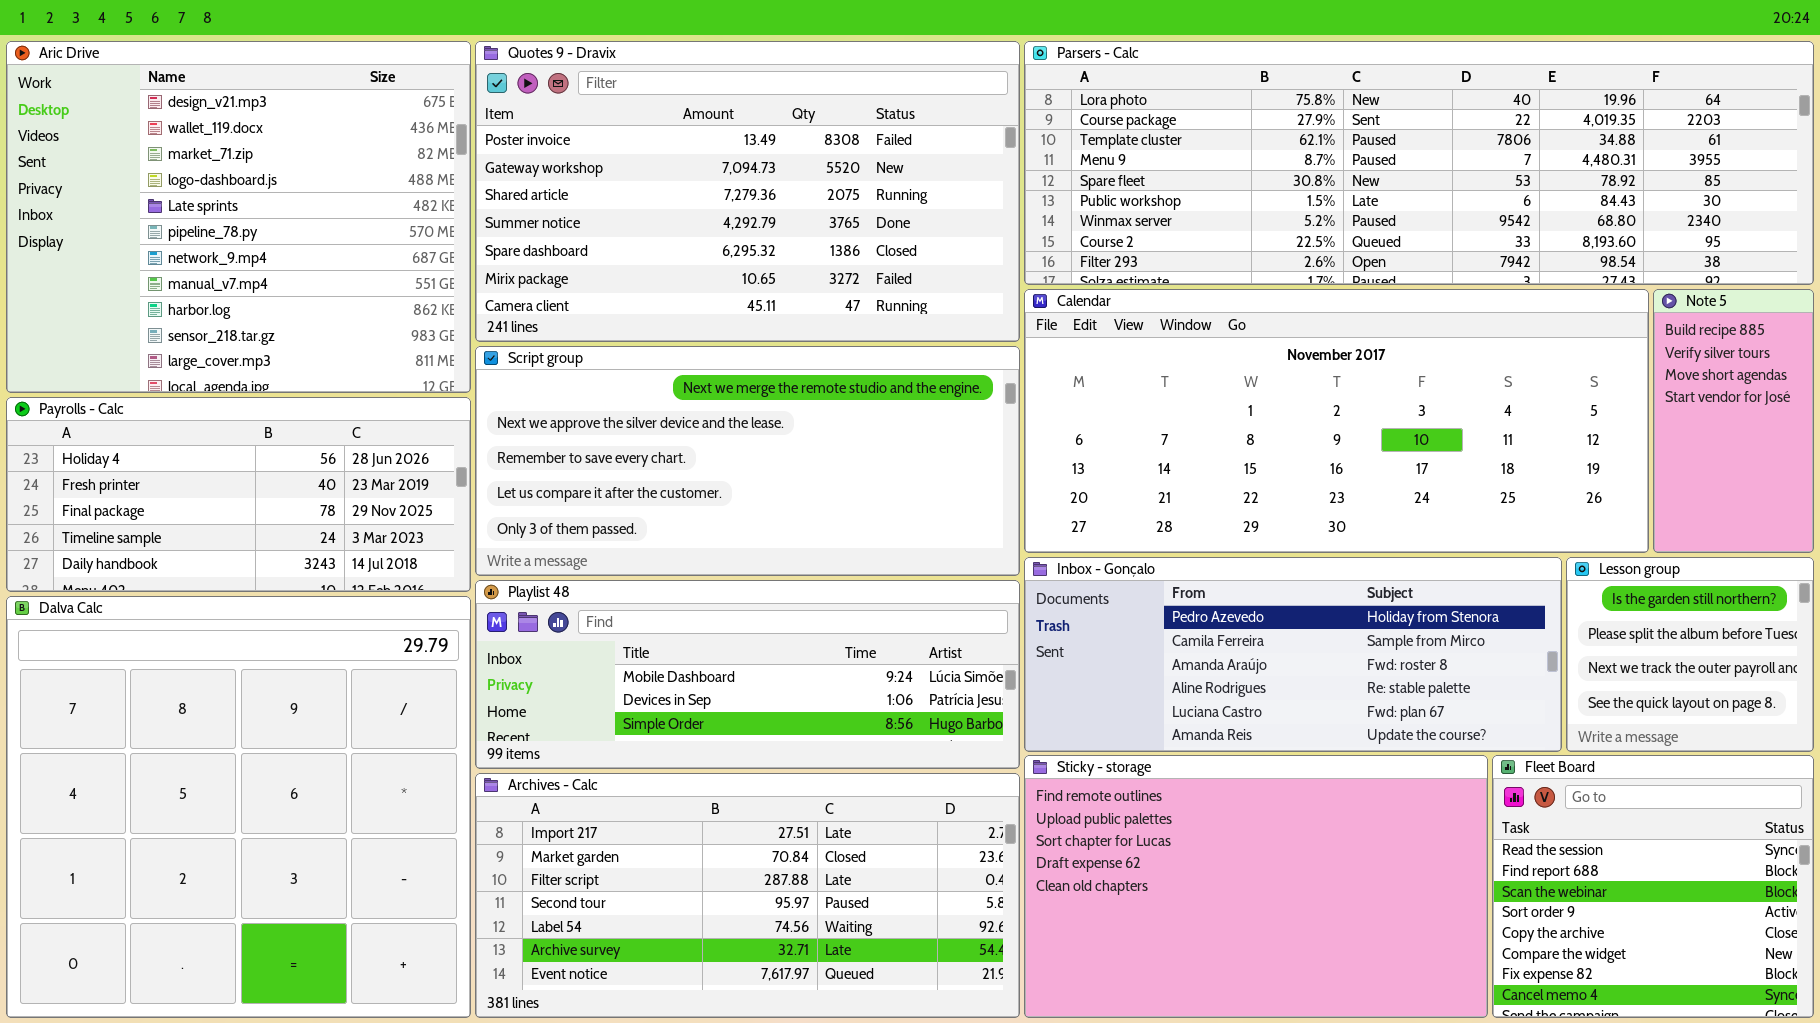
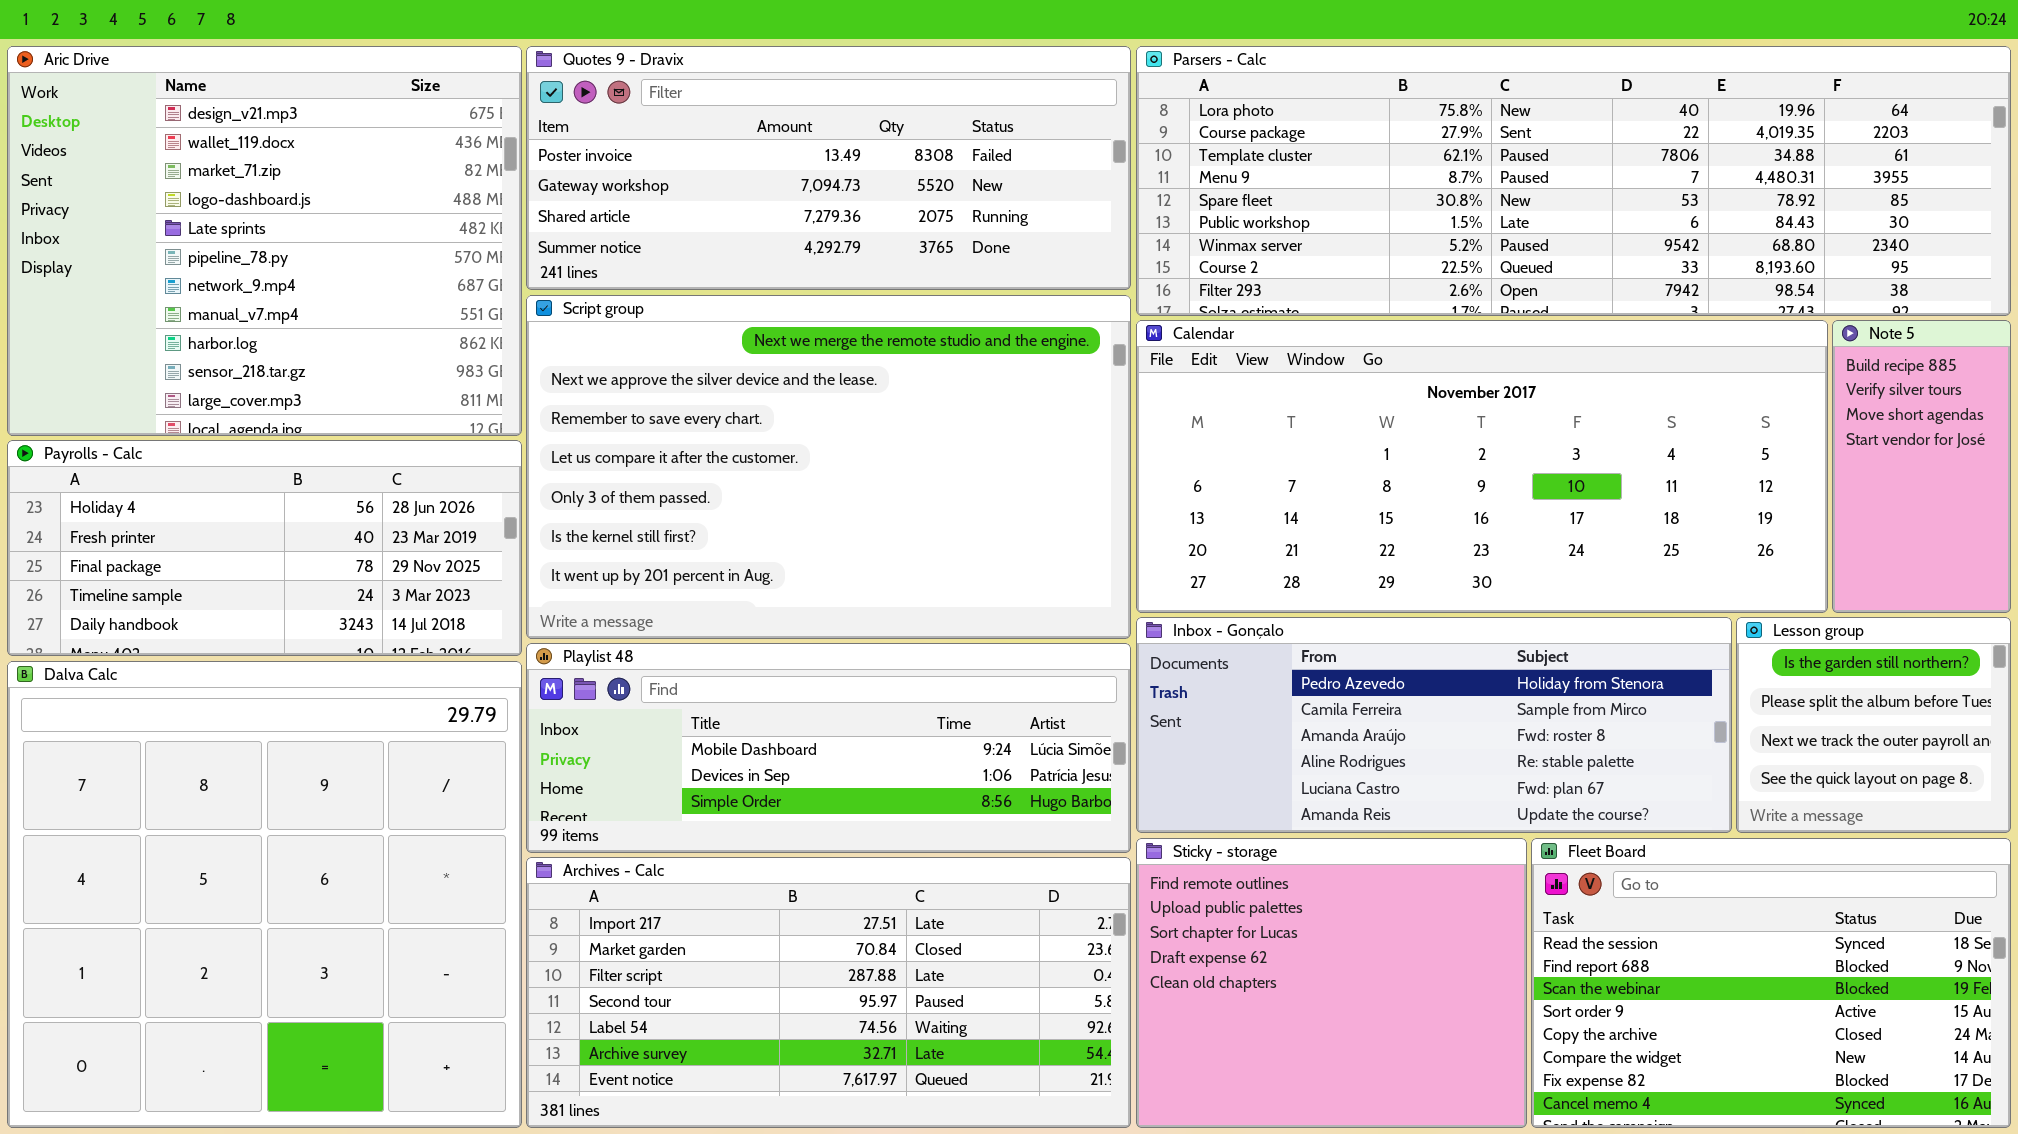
Quotes 9 - Dravix: [475,41,1020,342] -> [526,46,1131,290], resized
Script group: [475,346,1020,576] -> [526,295,1131,639], resized
Sticky - storage: [1024,755,1488,1018] -> [1136,838,1527,1128], resized
Fleet Board: [1492,755,1814,1018] -> [1531,838,2011,1128], resized

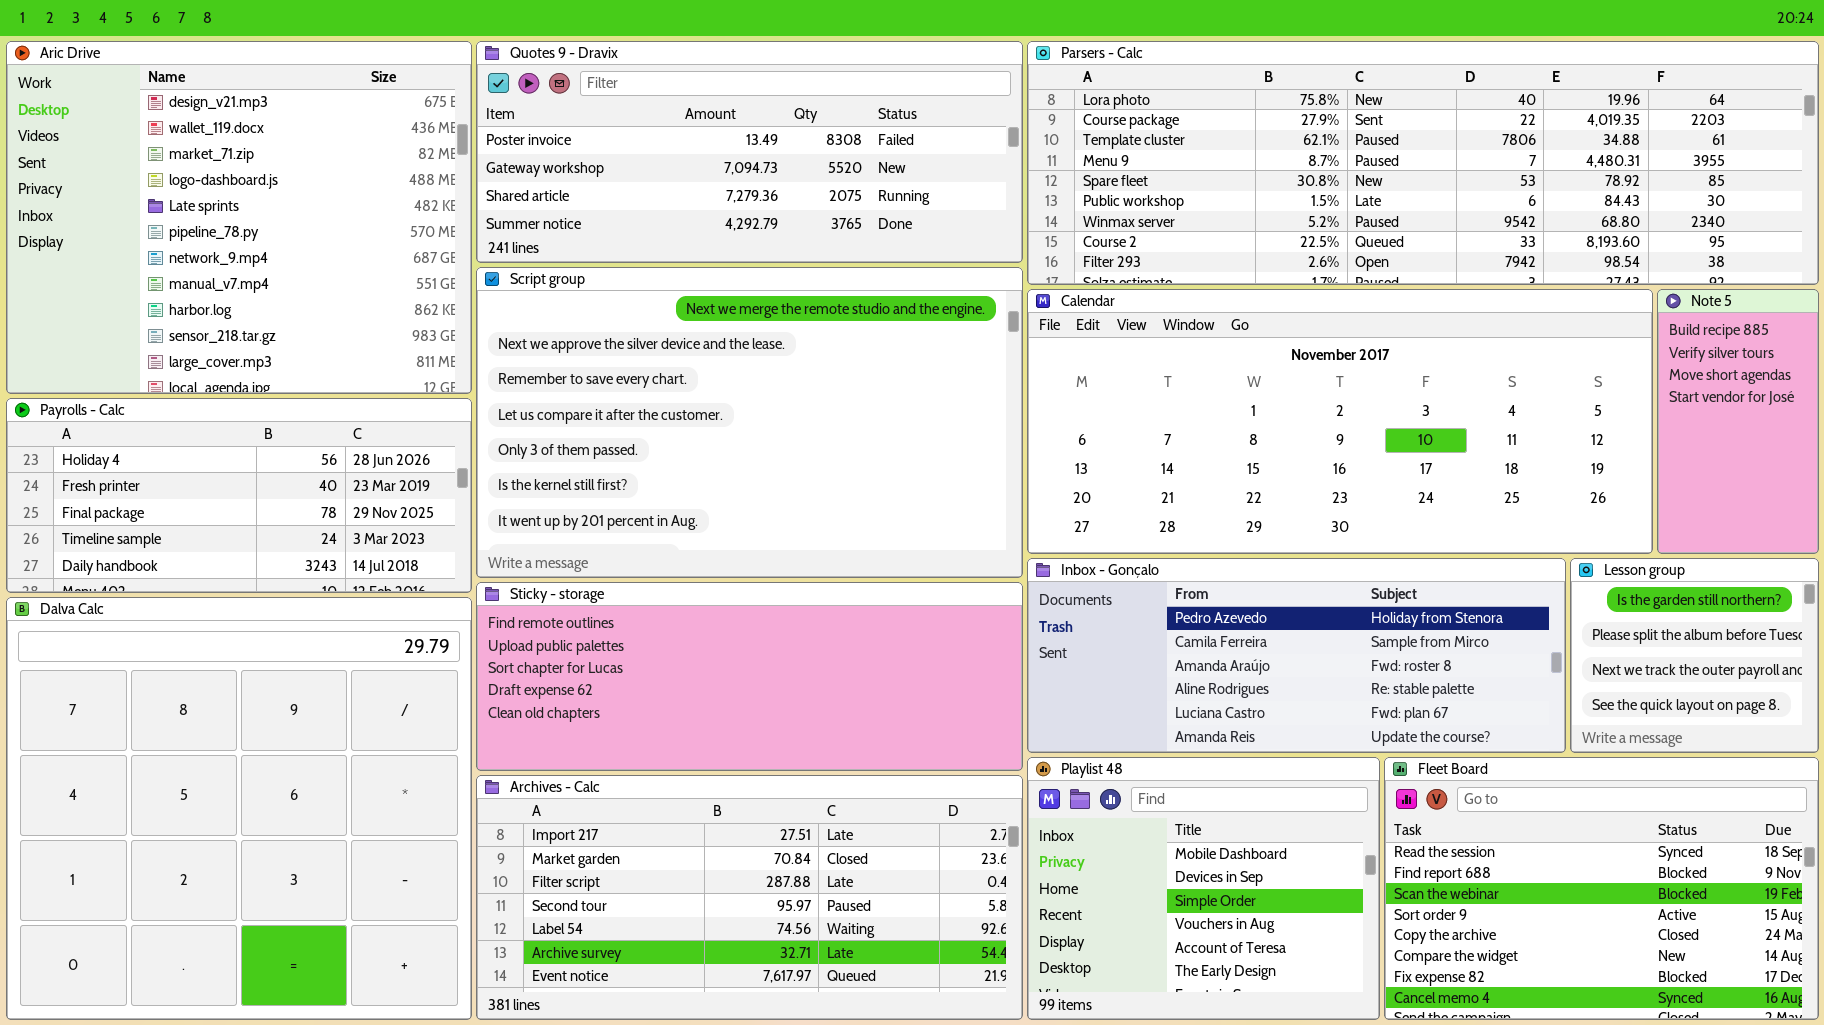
Playlist 48: [526,643,1131,853] -> [1027,757,1380,1020], moved, resized
Sticky - storage: [1136,838,1527,1128] -> [476,582,1023,771], moved, resized

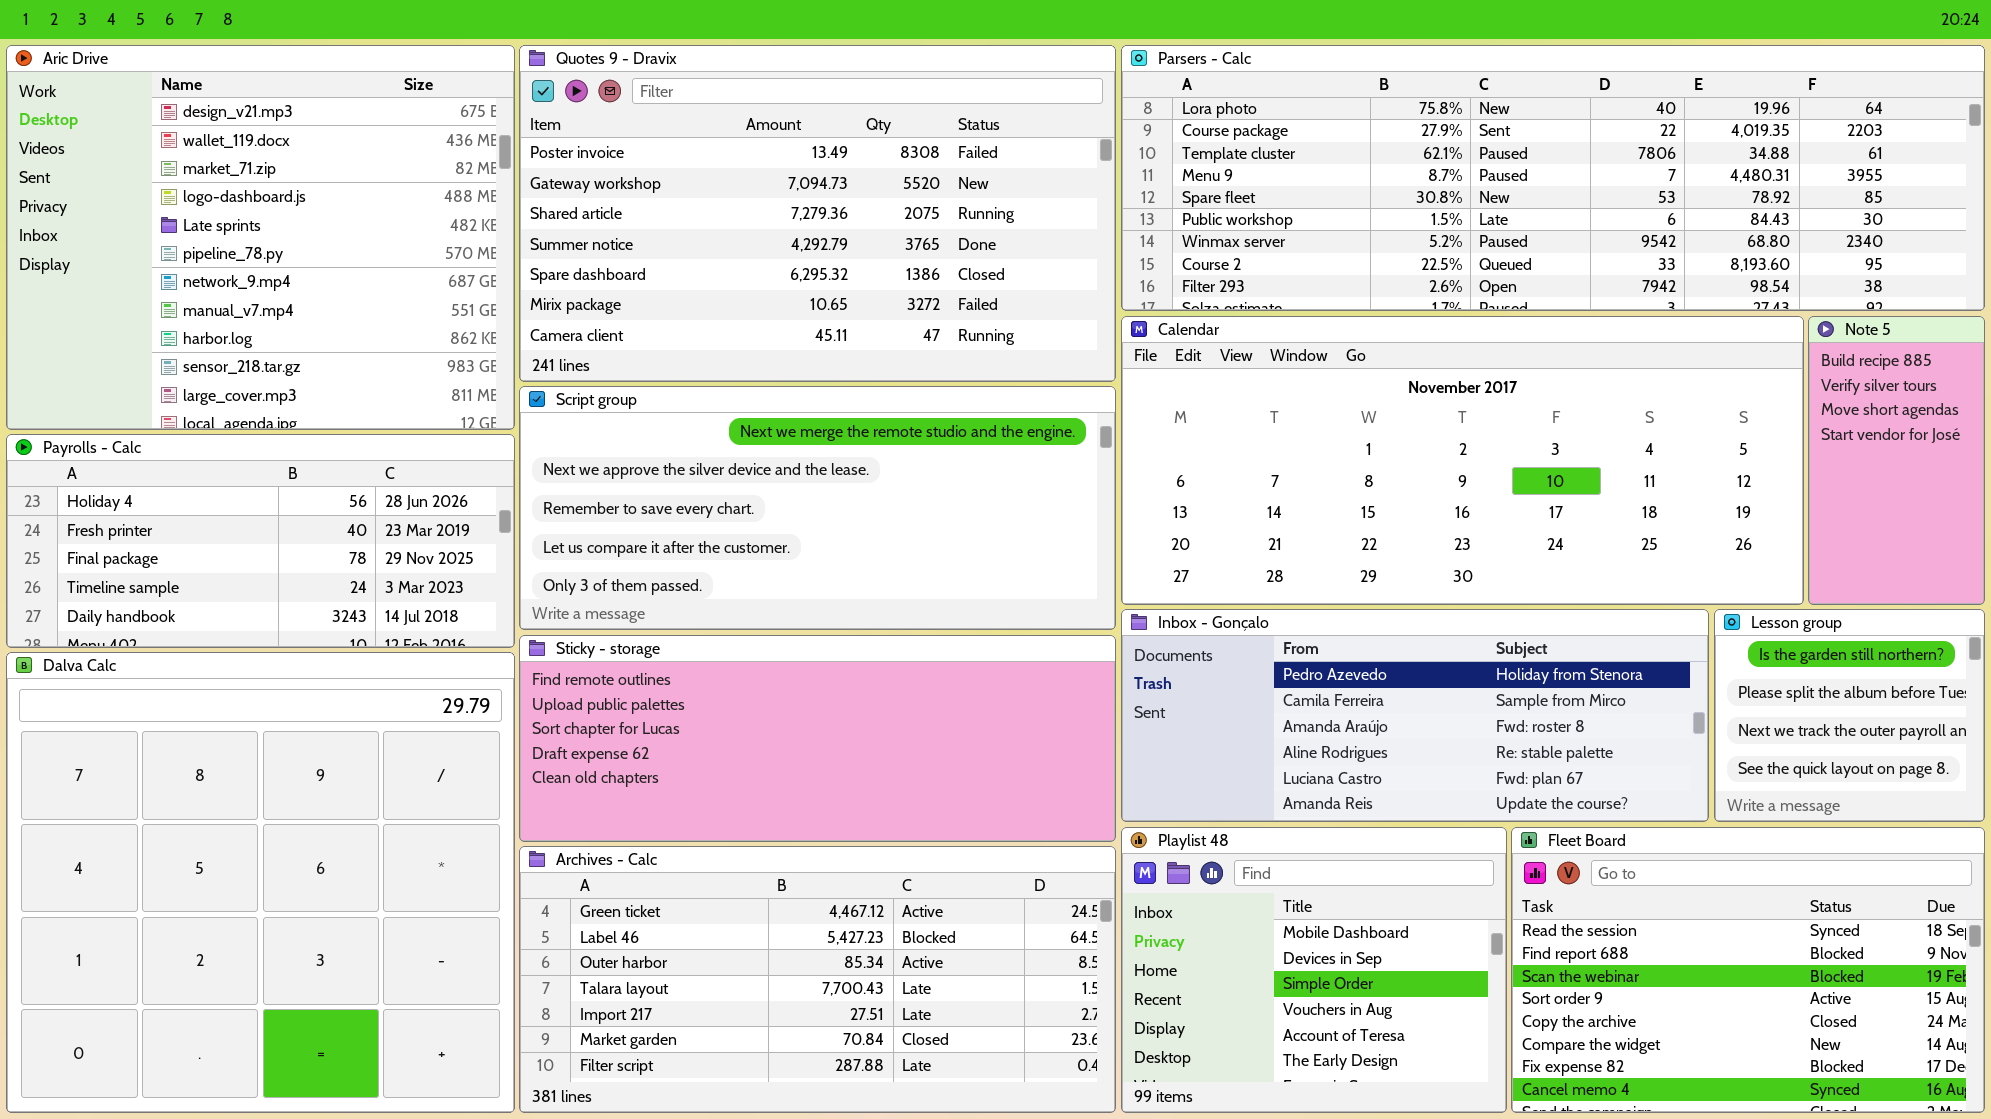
Quotes 9 - Dravix: [476,41,1023,263] -> [519,45,1116,382], resized
Script group: [476,267,1023,578] -> [519,386,1116,630], resized
Archives - Calc: [476,775,1023,1020] -> [519,846,1116,1113], scrolled up 4 rows

